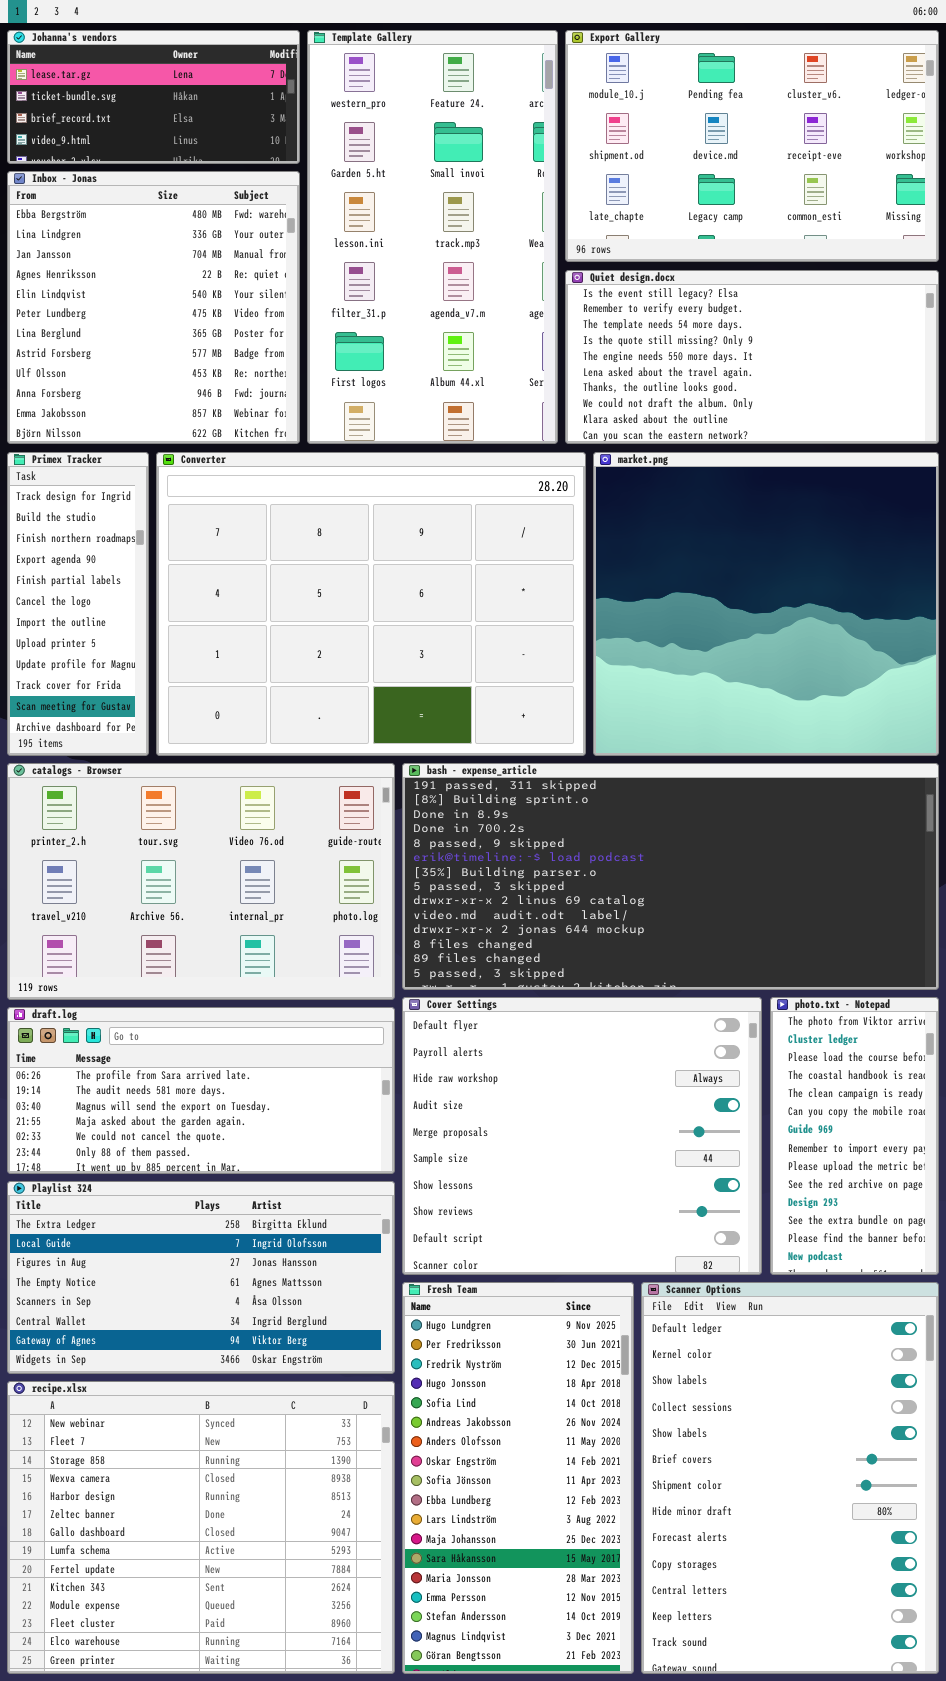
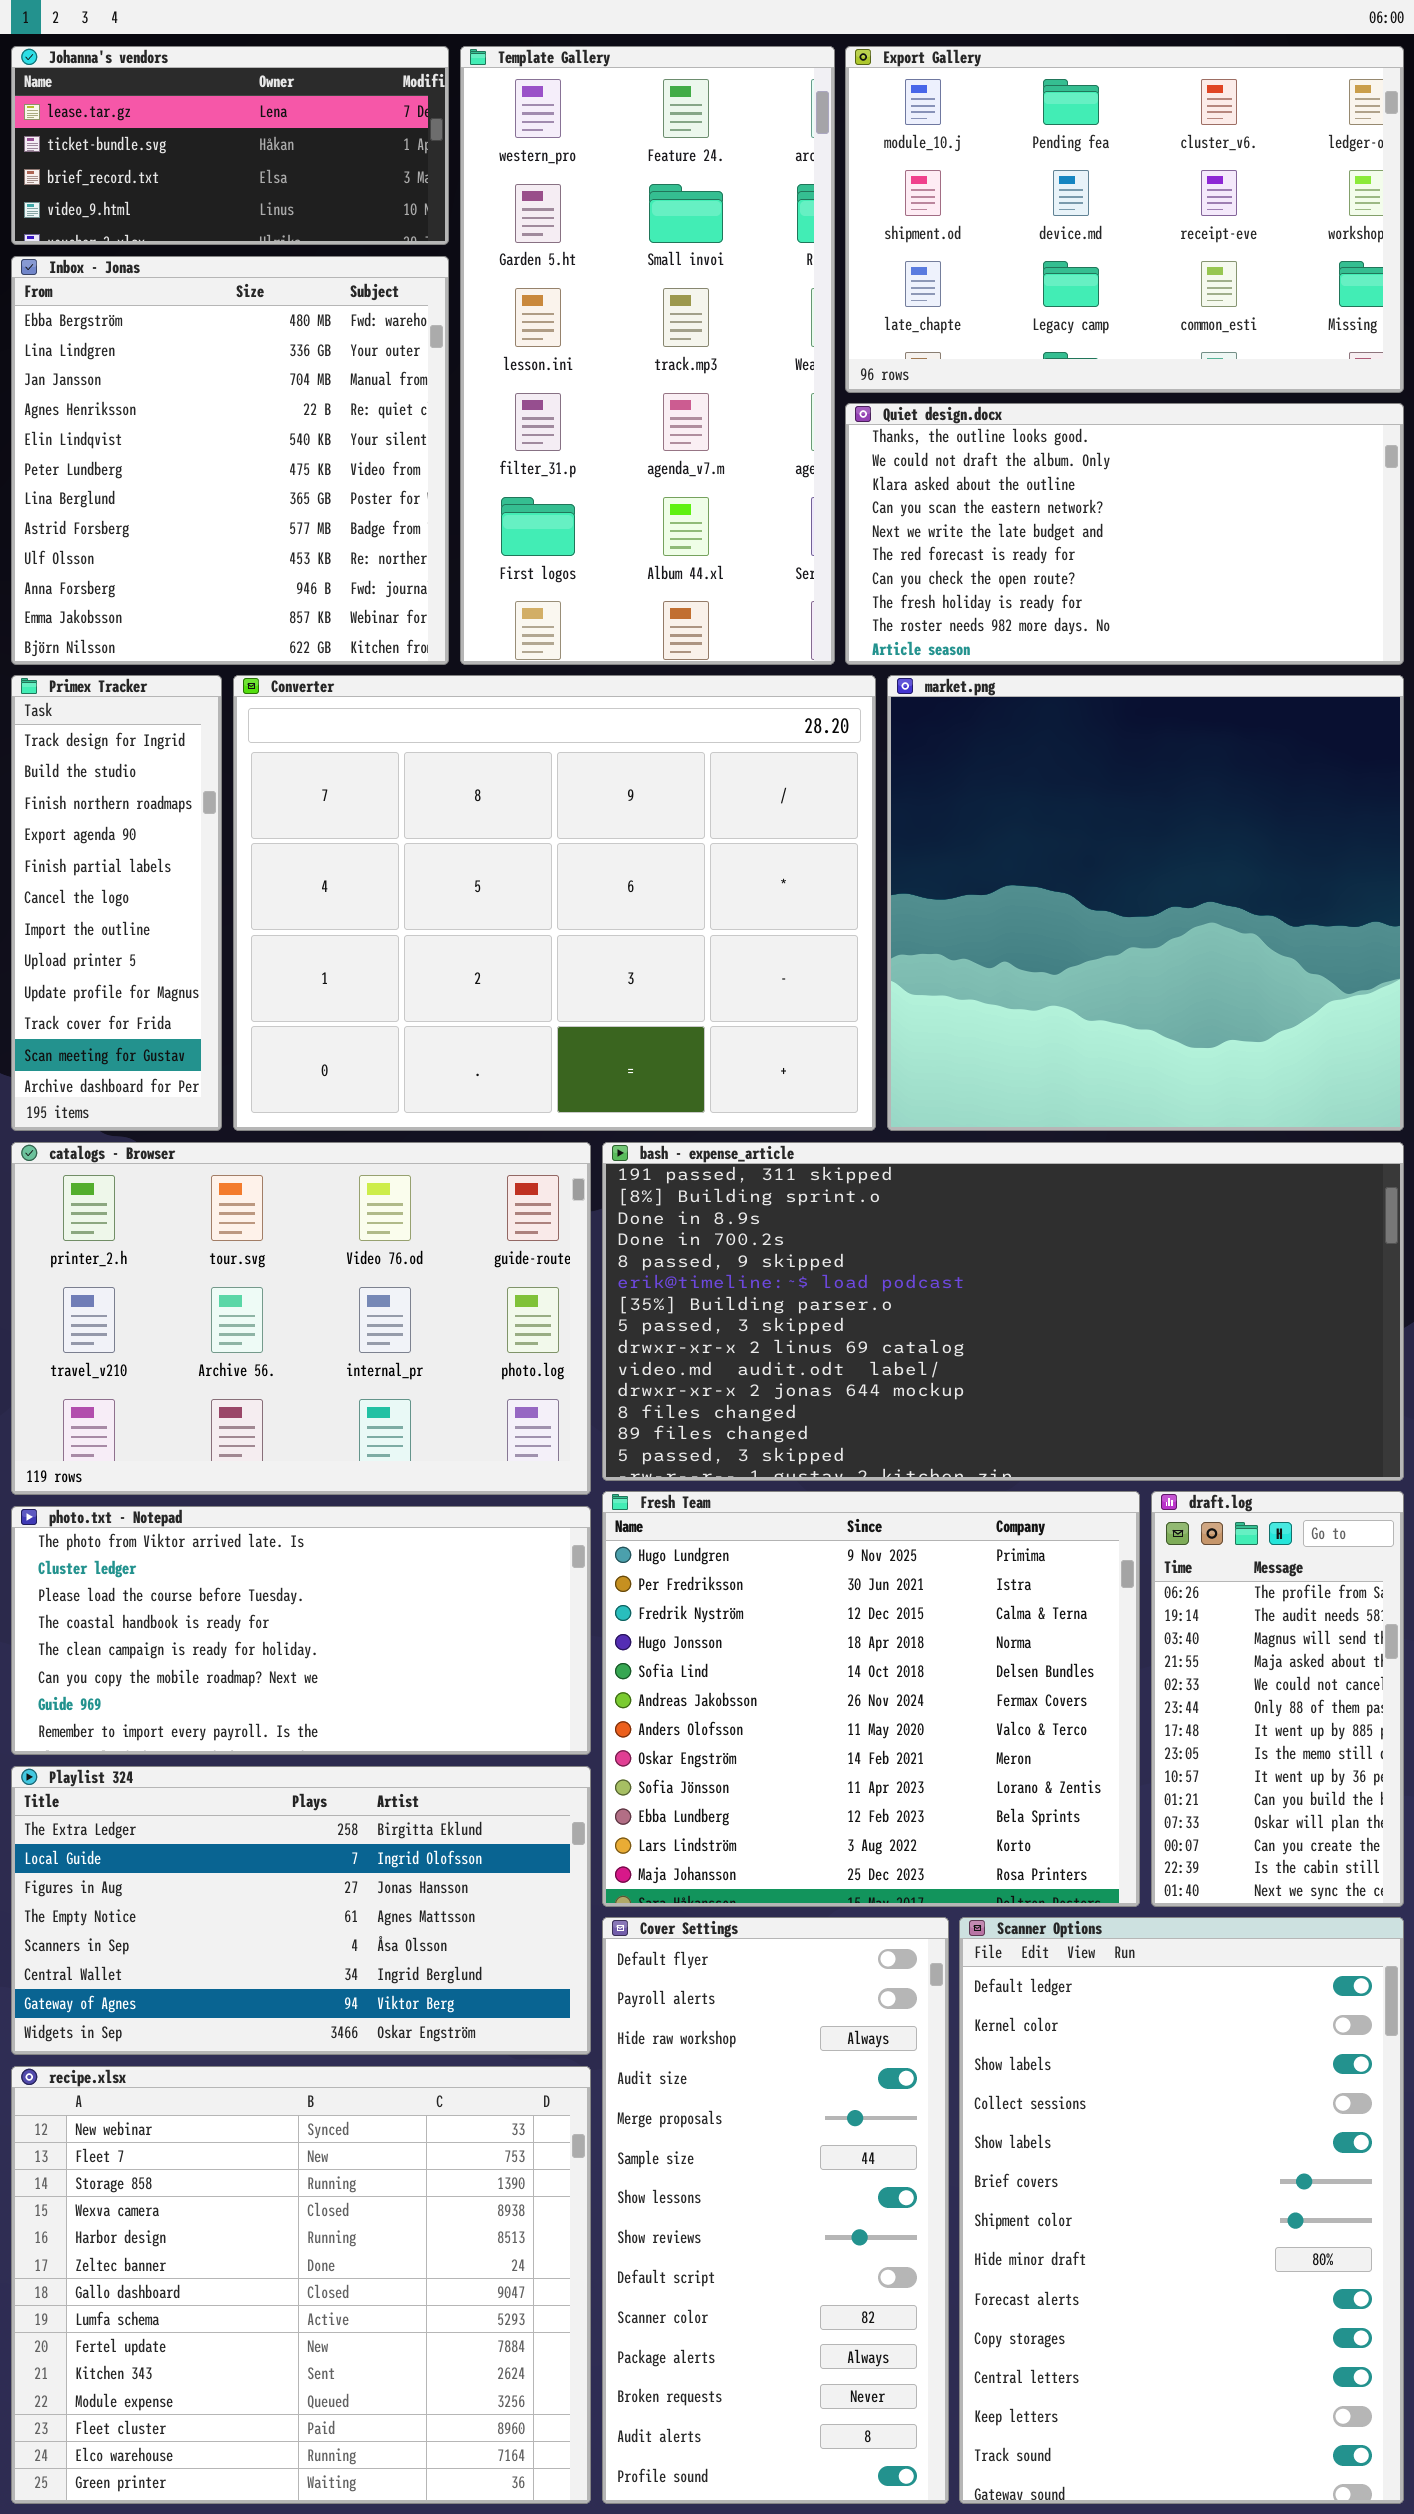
Quiet design.docx: [565,270,939,444] -> [845,403,1404,665], scrolled down 6 rows
Cover Settings: [402,997,762,1275] -> [602,1917,949,2504], moved, resized
photo.txt - Notepad: [770,997,939,1275] -> [11,1506,591,1755], moved, resized
draft.log: [7,1007,395,1174] -> [1151,1491,1404,1907], moved, resized
Fresh Team: [402,1282,634,1674] -> [602,1491,1140,1907], moved, resized

